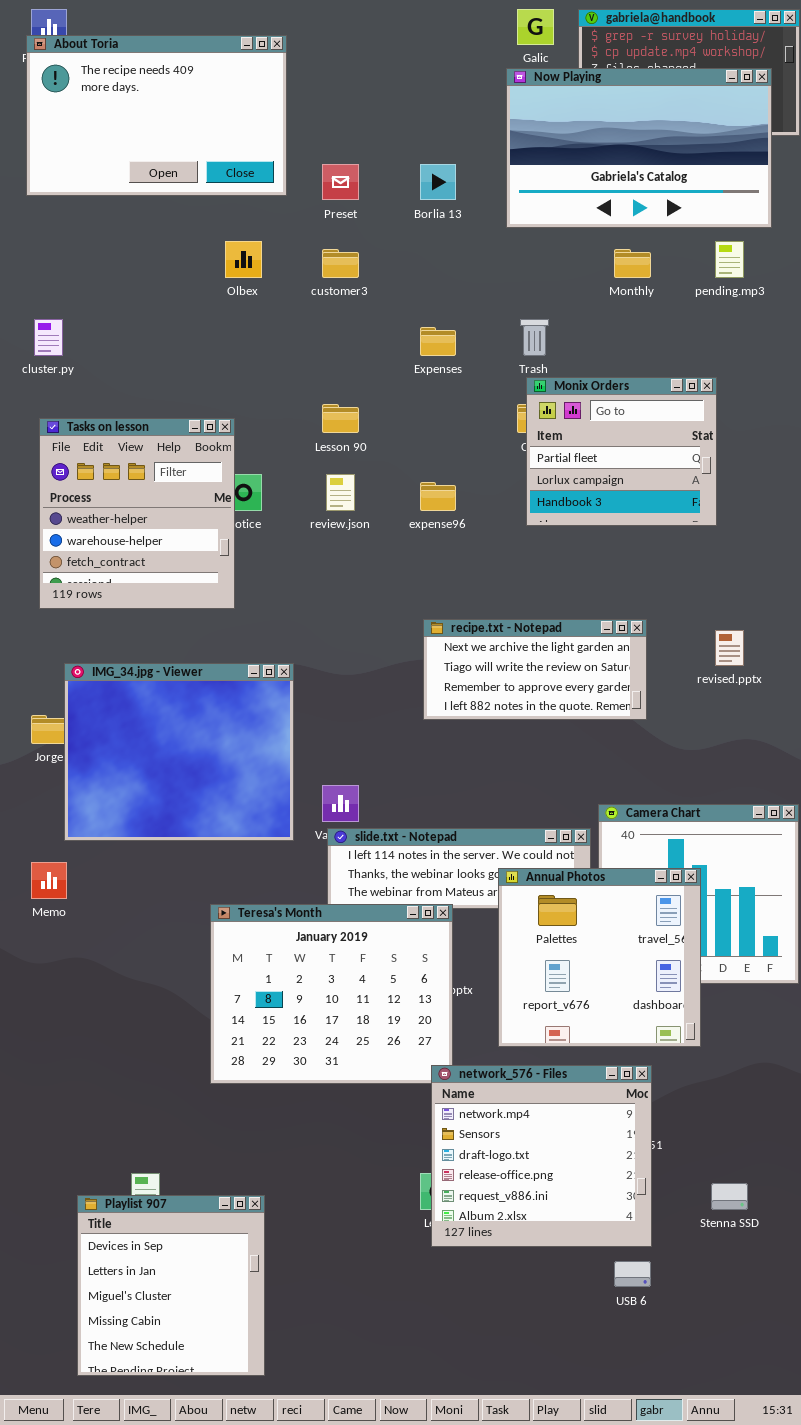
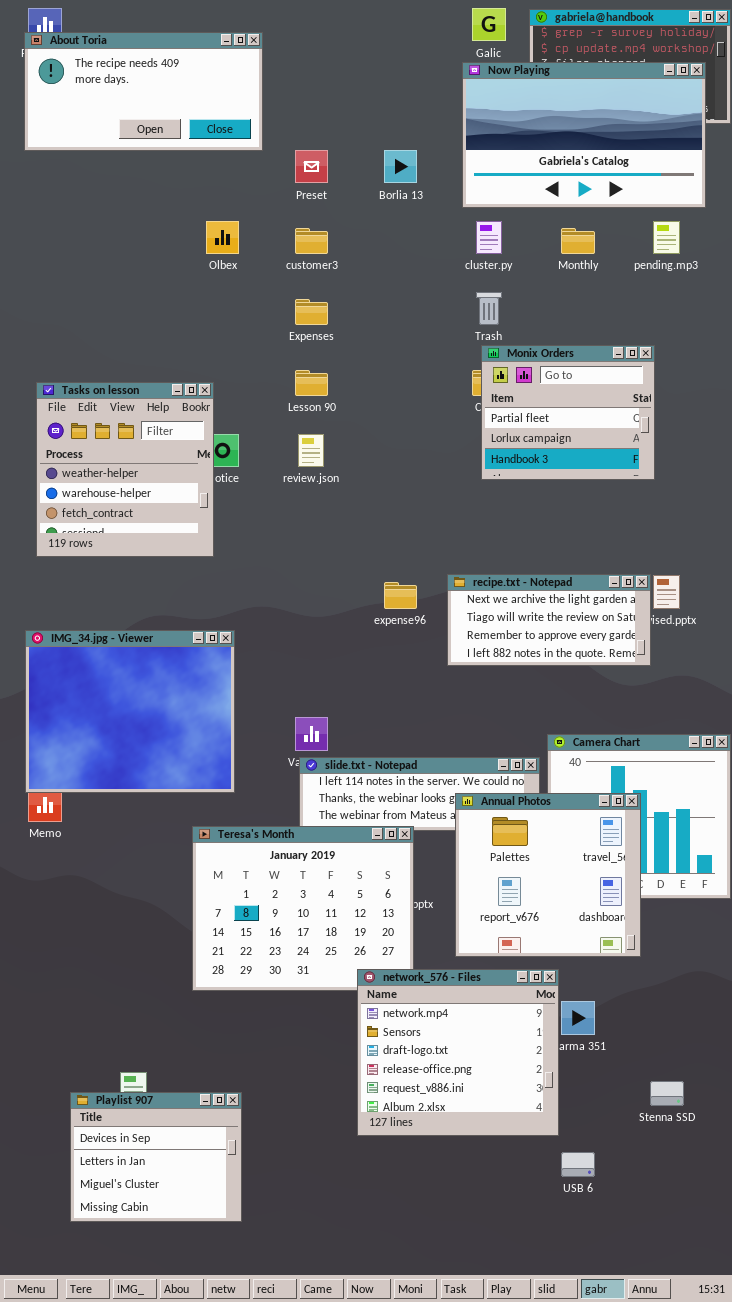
About Toria: [26,35,287,196] -> [24,32,263,151], resized
cluster.py: [34,319,63,356] -> [476,221,502,254], moved
Expenses: [420,327,456,356] -> [295,299,328,325], moved
expense96: [420,482,456,511] -> [384,582,417,609], moved
recipe.txt - Notepad: [423,619,647,720] -> [447,574,651,666], moved
IMG_34.jpg - Viewer: [64,663,294,841] -> [25,630,235,793], moved
network_576 - Files: [431,1065,652,1247] -> [357,969,559,1136], moved
Playlist 907: [77,1195,265,1376] -> [70,1092,242,1222], resized

